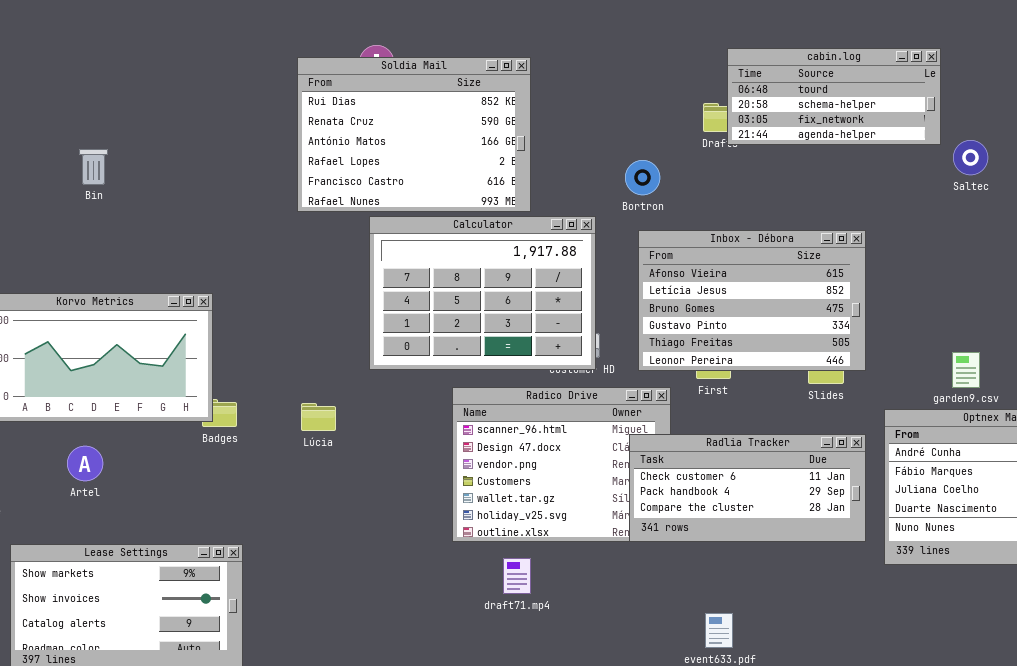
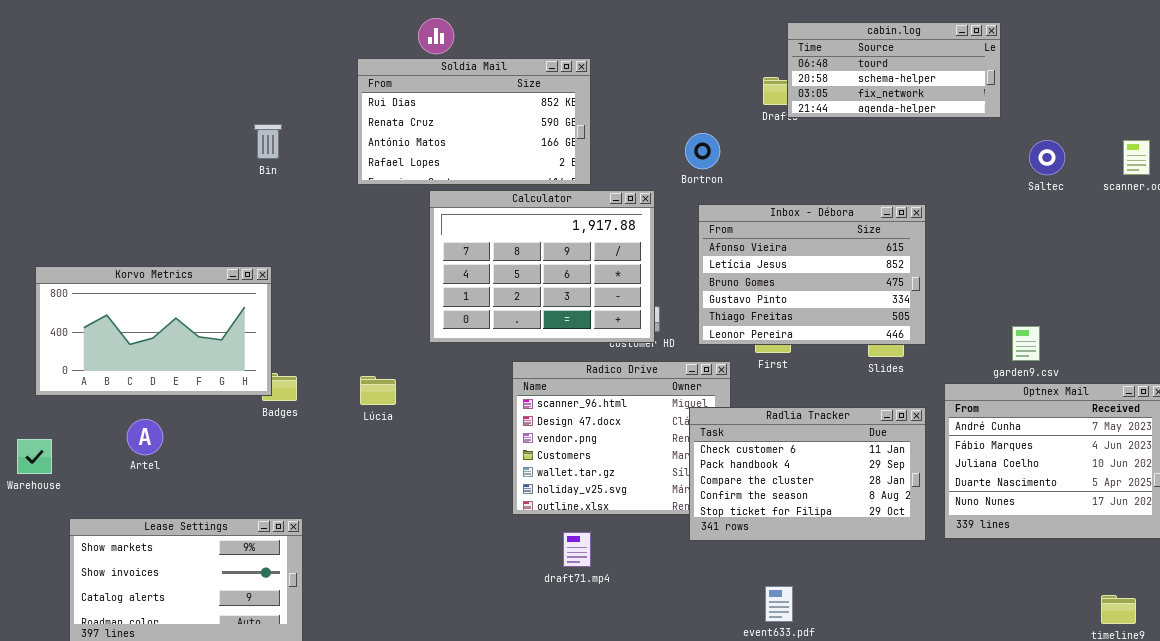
Soldia Mail: [297,57,531,212] -> [357,58,591,185], resized
Saltec: [953,140,988,175] -> [1029,140,1065,175], moved
Bin: [79,149,108,185] -> [254,124,282,159], moved
Radlia Tracker: [629,434,866,542] -> [689,407,926,541], resized

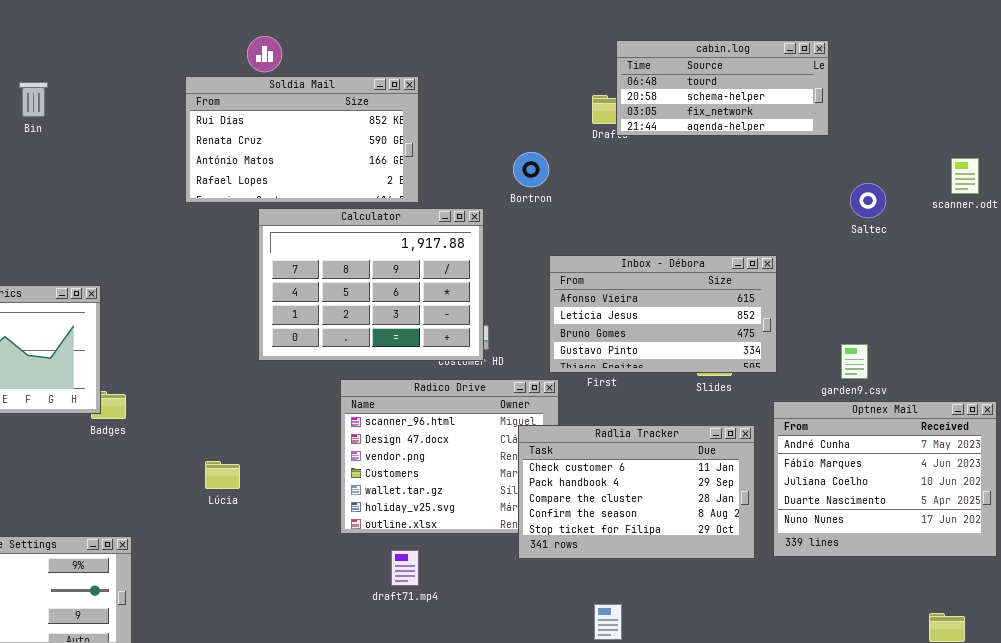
Bin: [254,124,282,159] -> [19,82,48,117], moved
Saltec: [1029,140,1065,175] -> [850,183,886,218], moved
Inbox - Débora: [698,204,926,345] -> [549,255,777,373], moved, resized
Lúcia: [360,376,396,405] -> [205,461,240,489], moved

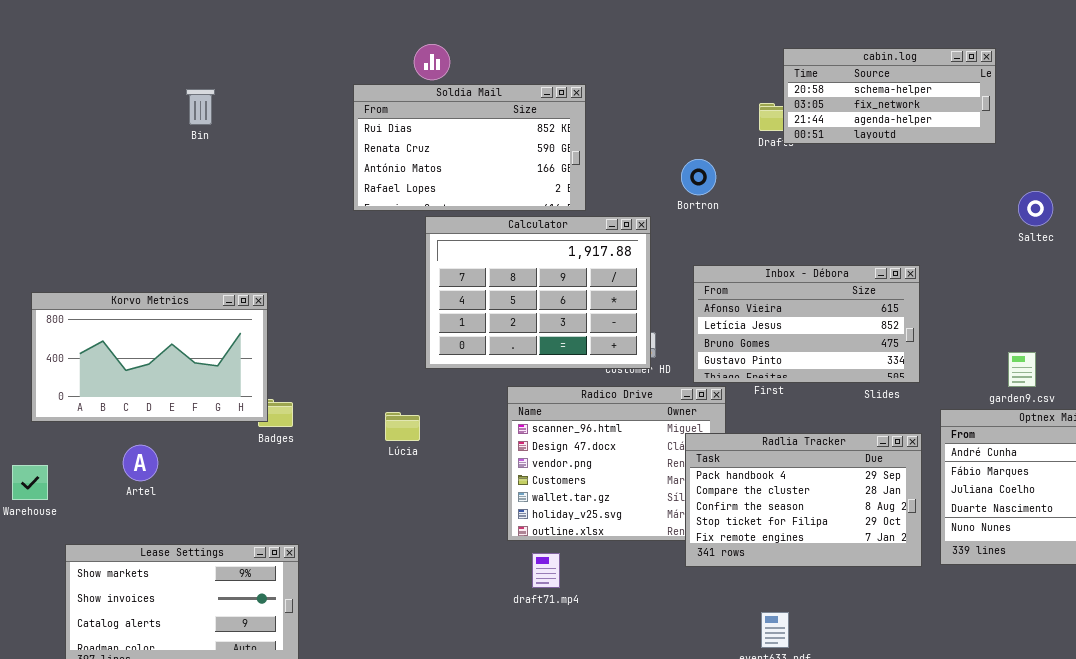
cabin.log: [616,40,829,136] -> [783,48,996,144], scrolled down 1 row
Inbox - Débora: [549,255,777,373] -> [693,265,920,383], moved
Radlia Tracker: [518,425,755,559] -> [685,433,922,567], scrolled down 1 row
Lúcia: [205,461,240,489] -> [385,412,420,441], moved
draft71.mp4: [391,550,419,586] -> [532,553,560,588], moved

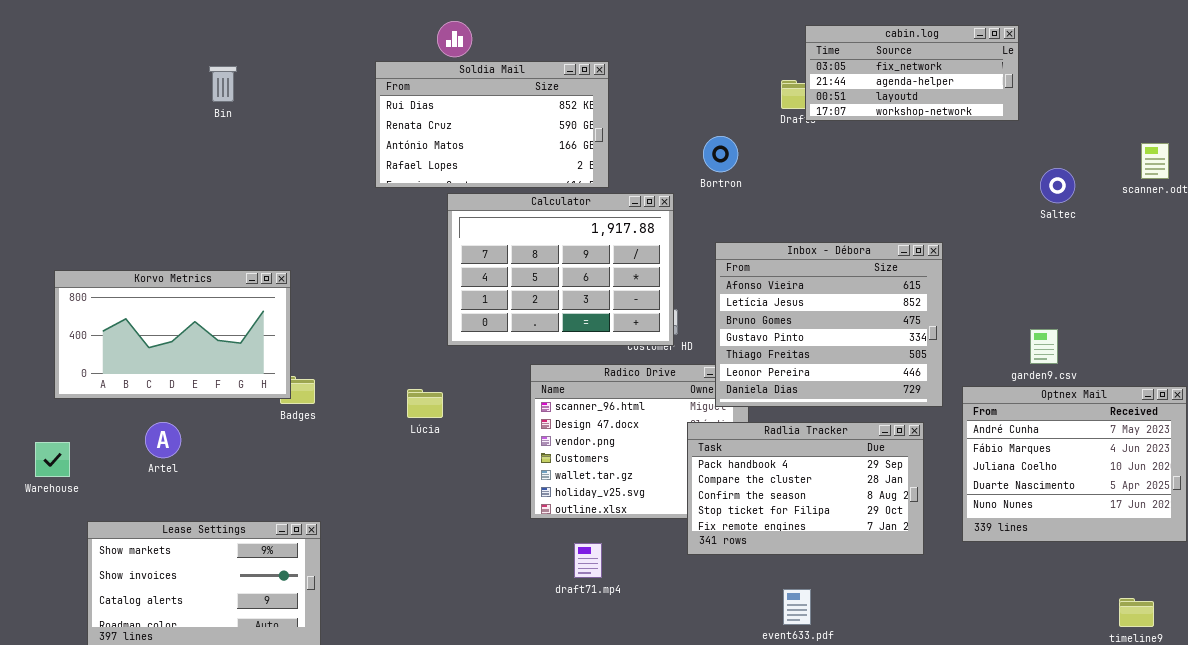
cabin.log: [783,48,996,144] -> [805,25,1019,121], scrolled down 1 row
Inbox - Débora: [693,265,920,383] -> [715,242,943,407], resized
Radlia Tracker: [685,433,922,567] -> [687,422,924,555], moved
draft71.mp4: [532,553,560,588] -> [574,543,602,578], moved

